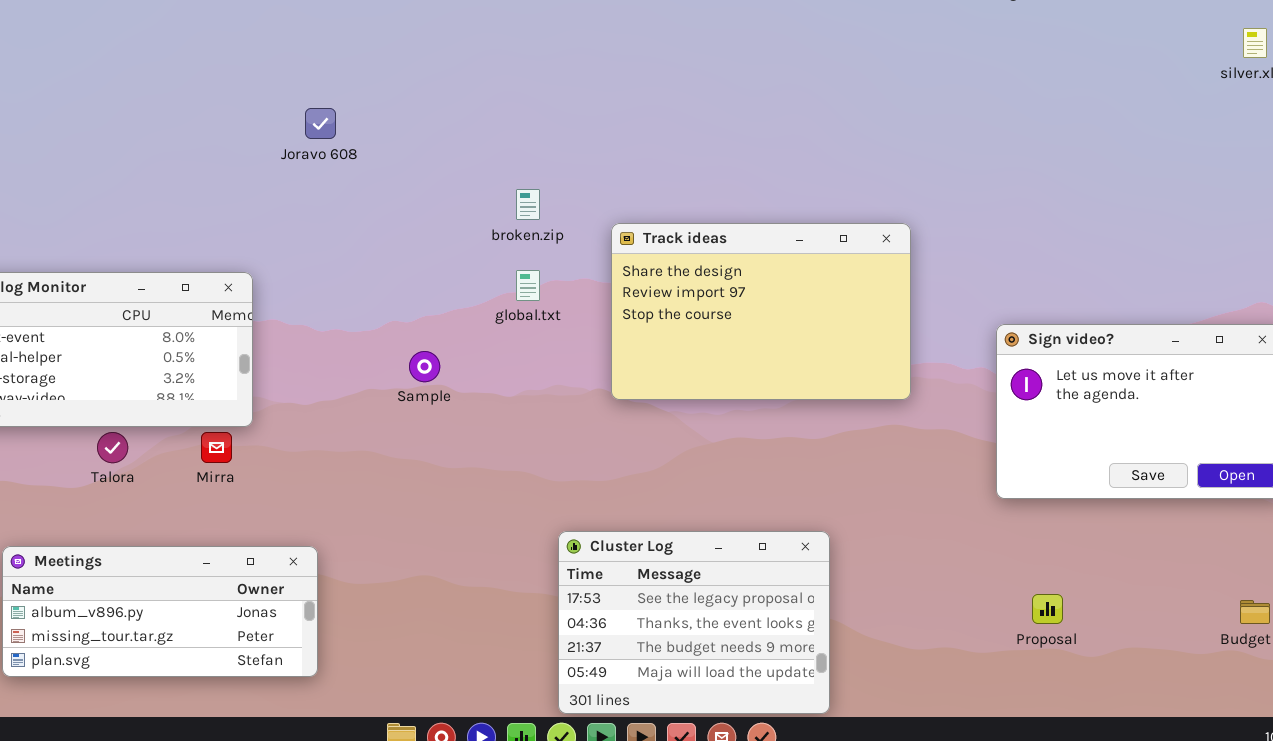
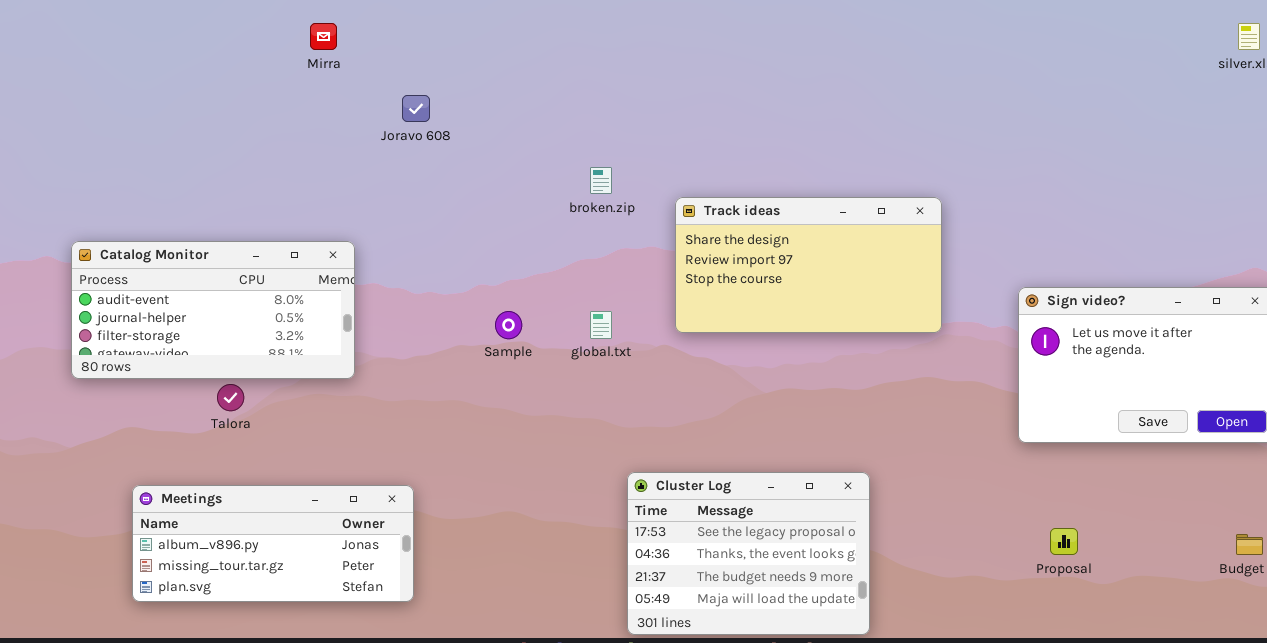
Track ideas: [611,223,911,400] -> [675,197,942,333], resized
global.txt: [516,270,540,301] -> [590,311,612,339], moved
Mirra: [201,432,232,463] -> [310,23,337,50], moved

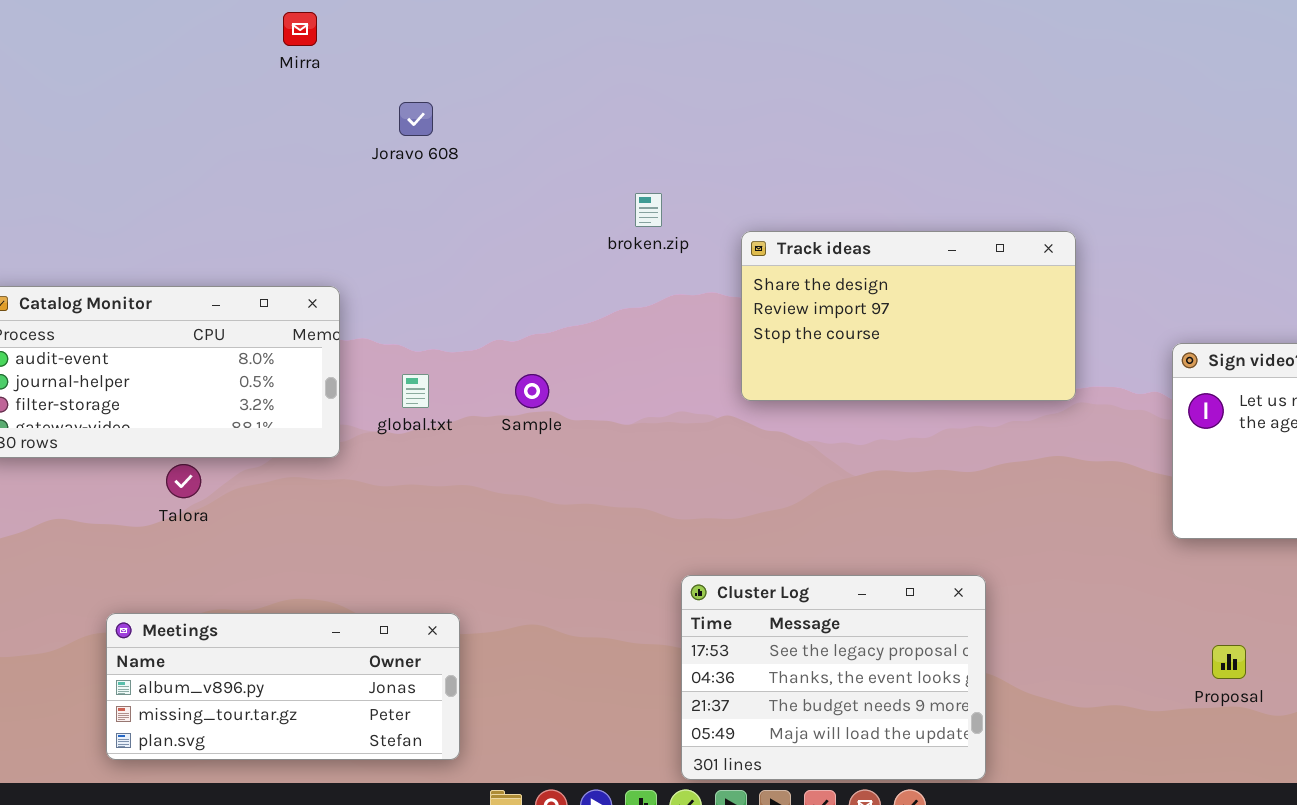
global.txt: [590,311,612,339] -> [402,374,429,408], moved
Meetings: [132,485,414,602] -> [106,613,460,760], moved

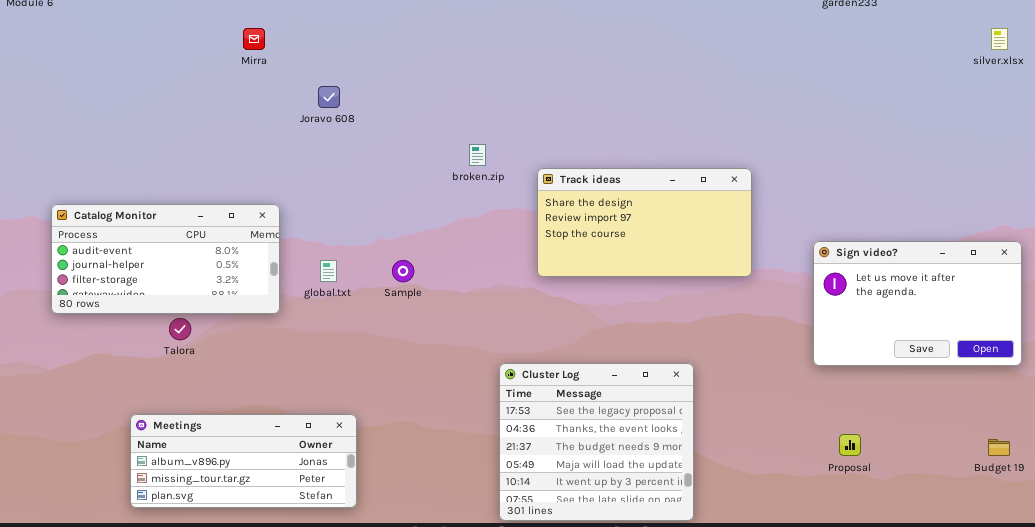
Cluster Log: [681,575,986,780] -> [499,363,694,521], resized

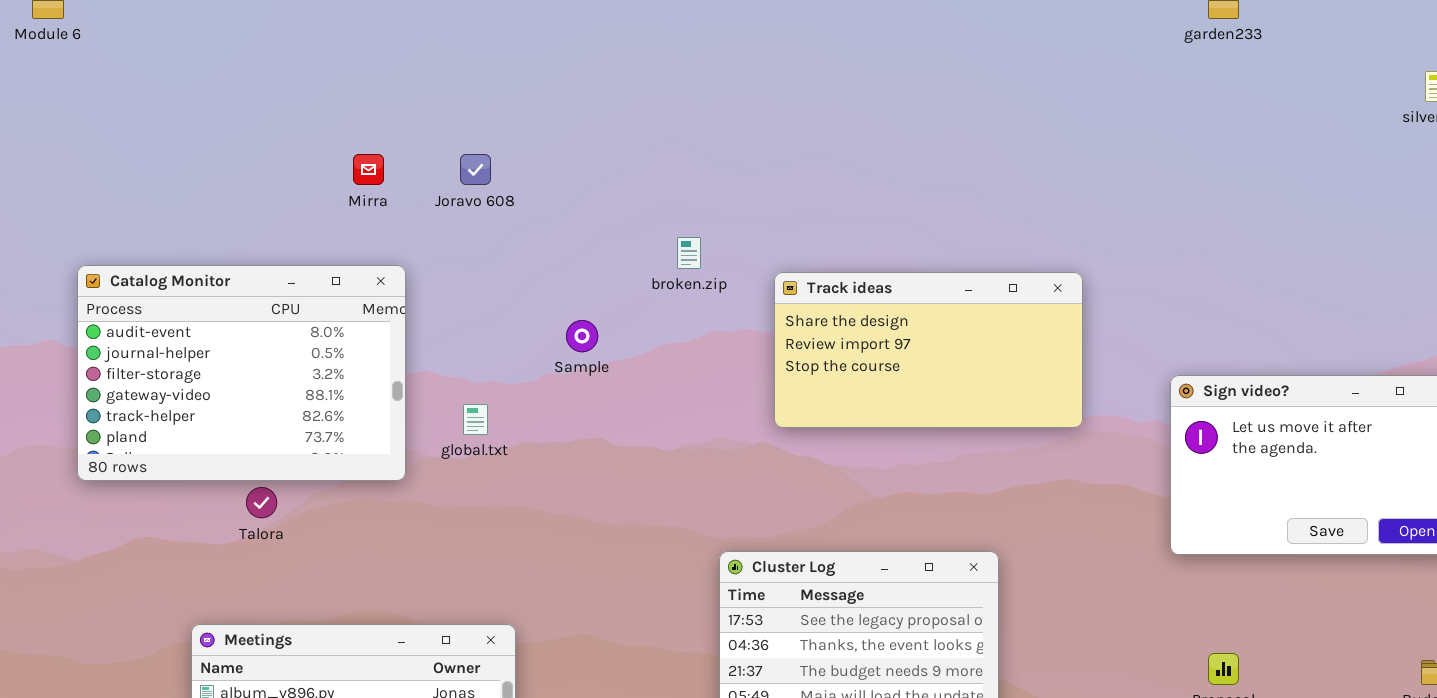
Mirra: [243,28,265,50] -> [353,154,384,185], moved
Catalog Monitor: [51,204,280,314] -> [77,265,406,481], resized
Sample: [392,260,414,282] -> [566,320,598,352], moved

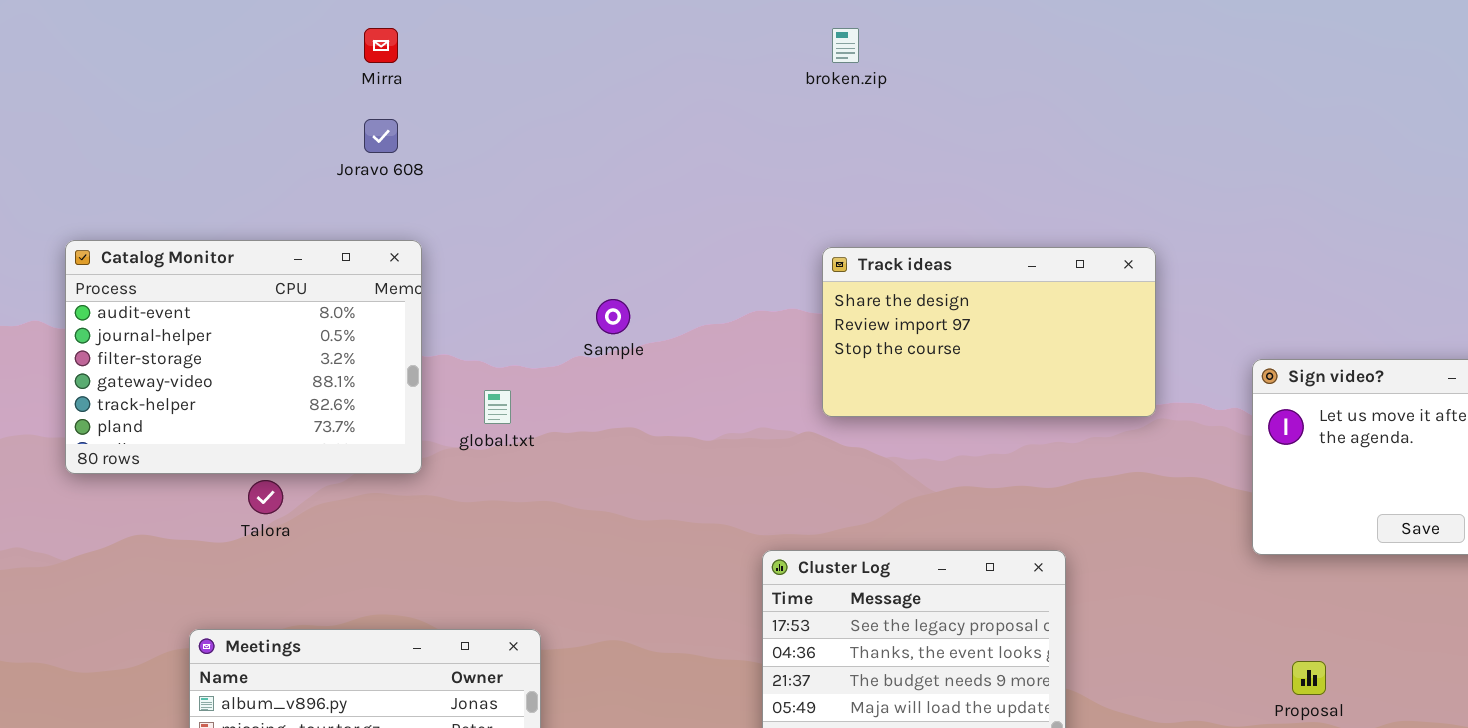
Mirra: [353,154,384,185] -> [364,28,398,63], moved
Joravo 608: [460,154,491,185] -> [364,119,398,153], moved
broken.zip: [677,237,701,269] -> [832,28,859,63], moved

